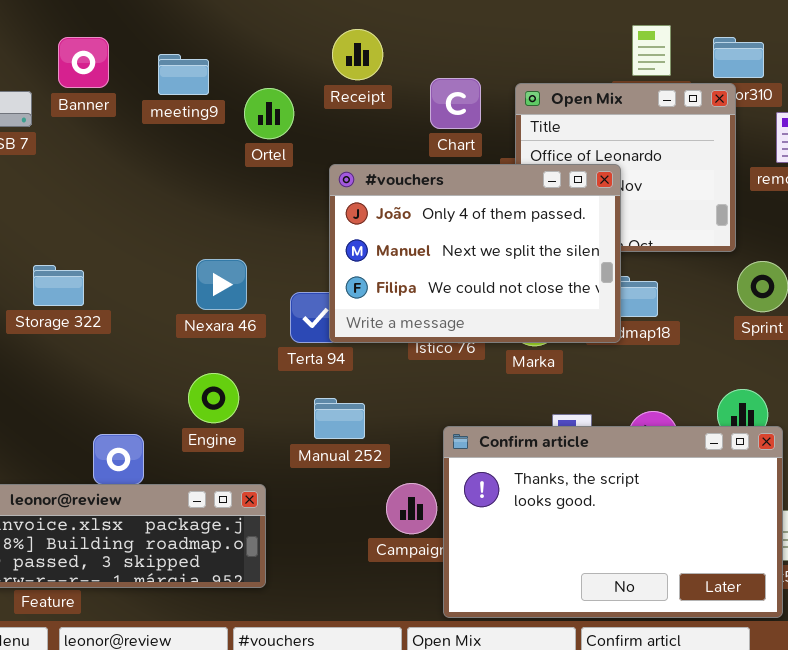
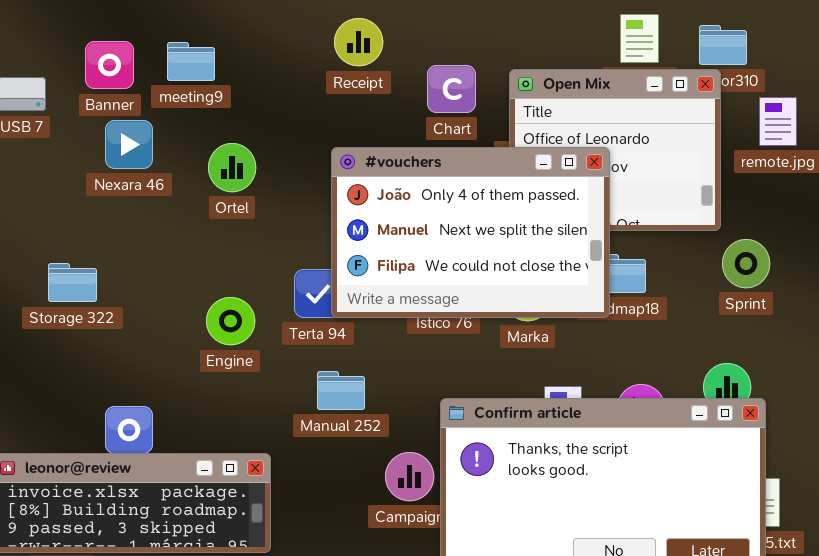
Banner: [58,37,109,88] -> [85,41,134,89], moved
Ortel: [244,88,294,139] -> [208,143,256,192], moved
Nexara 46: [196,259,247,310] -> [105,120,153,169], moved
Storage 322: [33,265,84,306] -> [48,263,97,302], moved
Engine: [188,373,239,423] -> [206,297,255,345], moved

